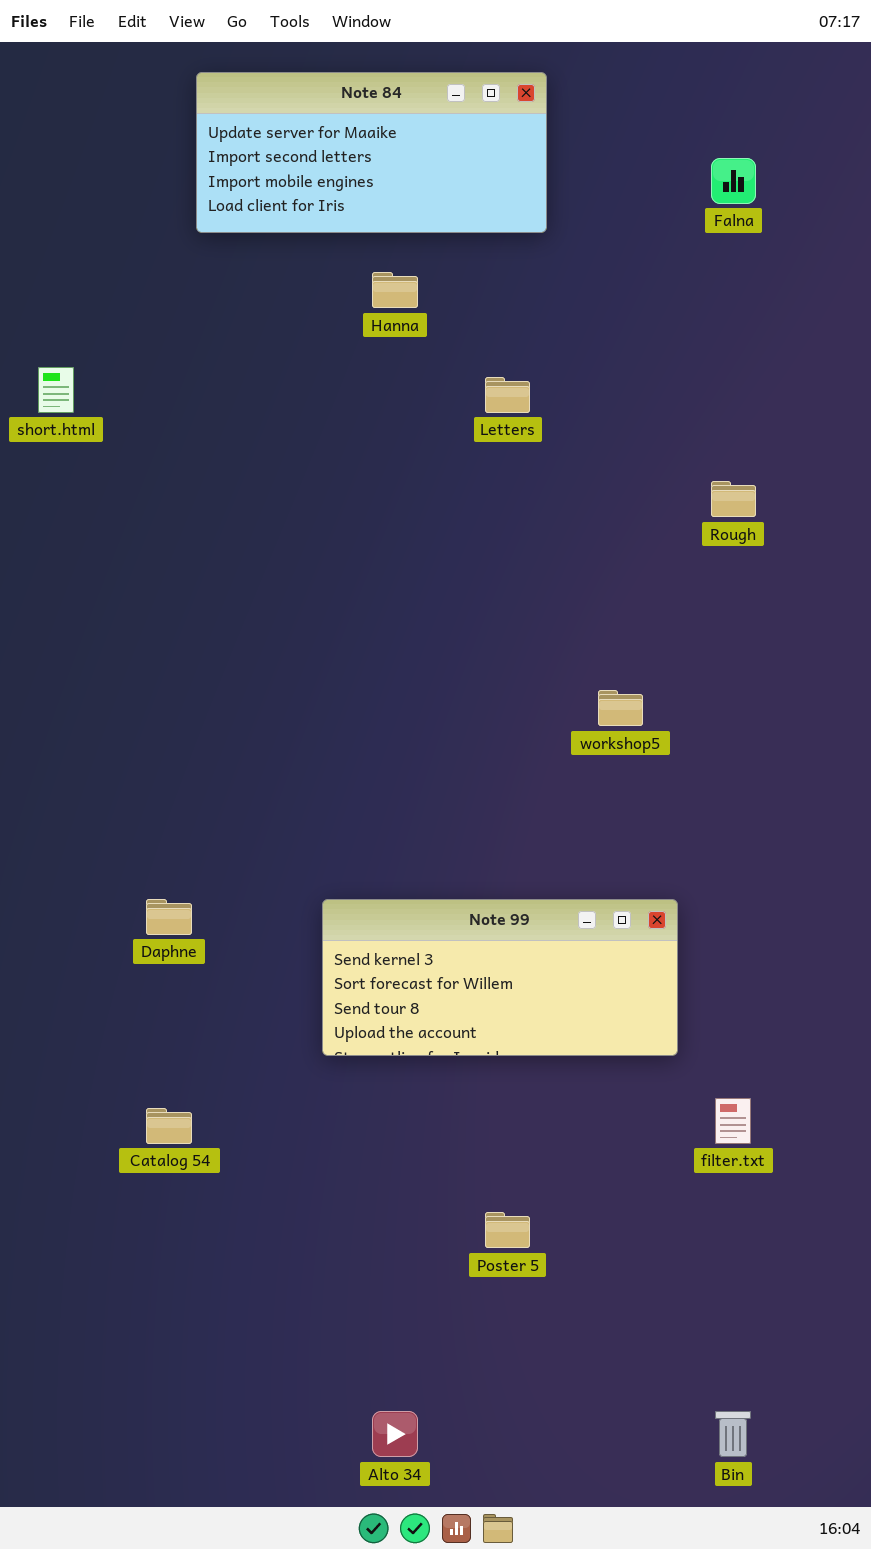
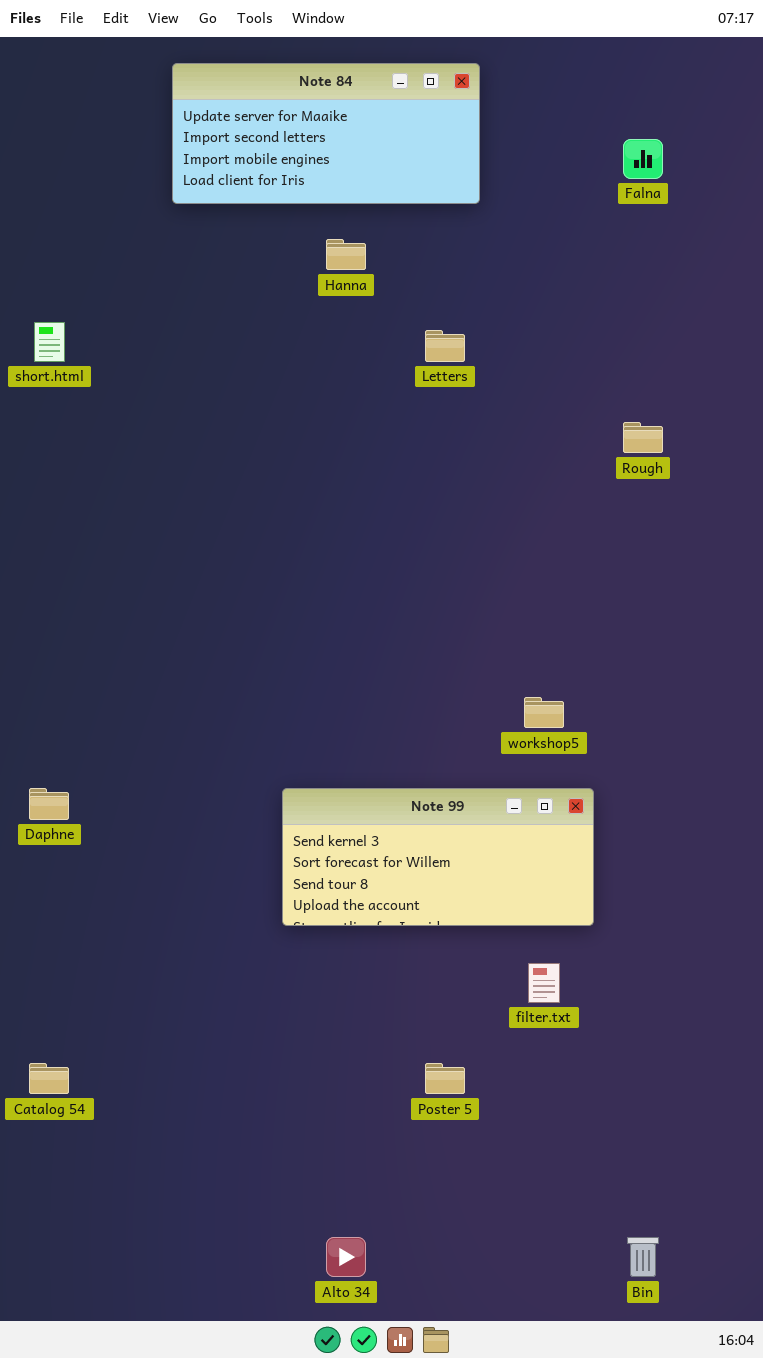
workshop5: [598,690,643,726] -> [524,697,564,728], moved
Daphne: [146,899,192,935] -> [29,788,69,820], moved
filter.txt: [715,1098,751,1144] -> [528,963,560,1003], moved
Catalog 54: [146,1108,192,1144] -> [29,1063,69,1094], moved

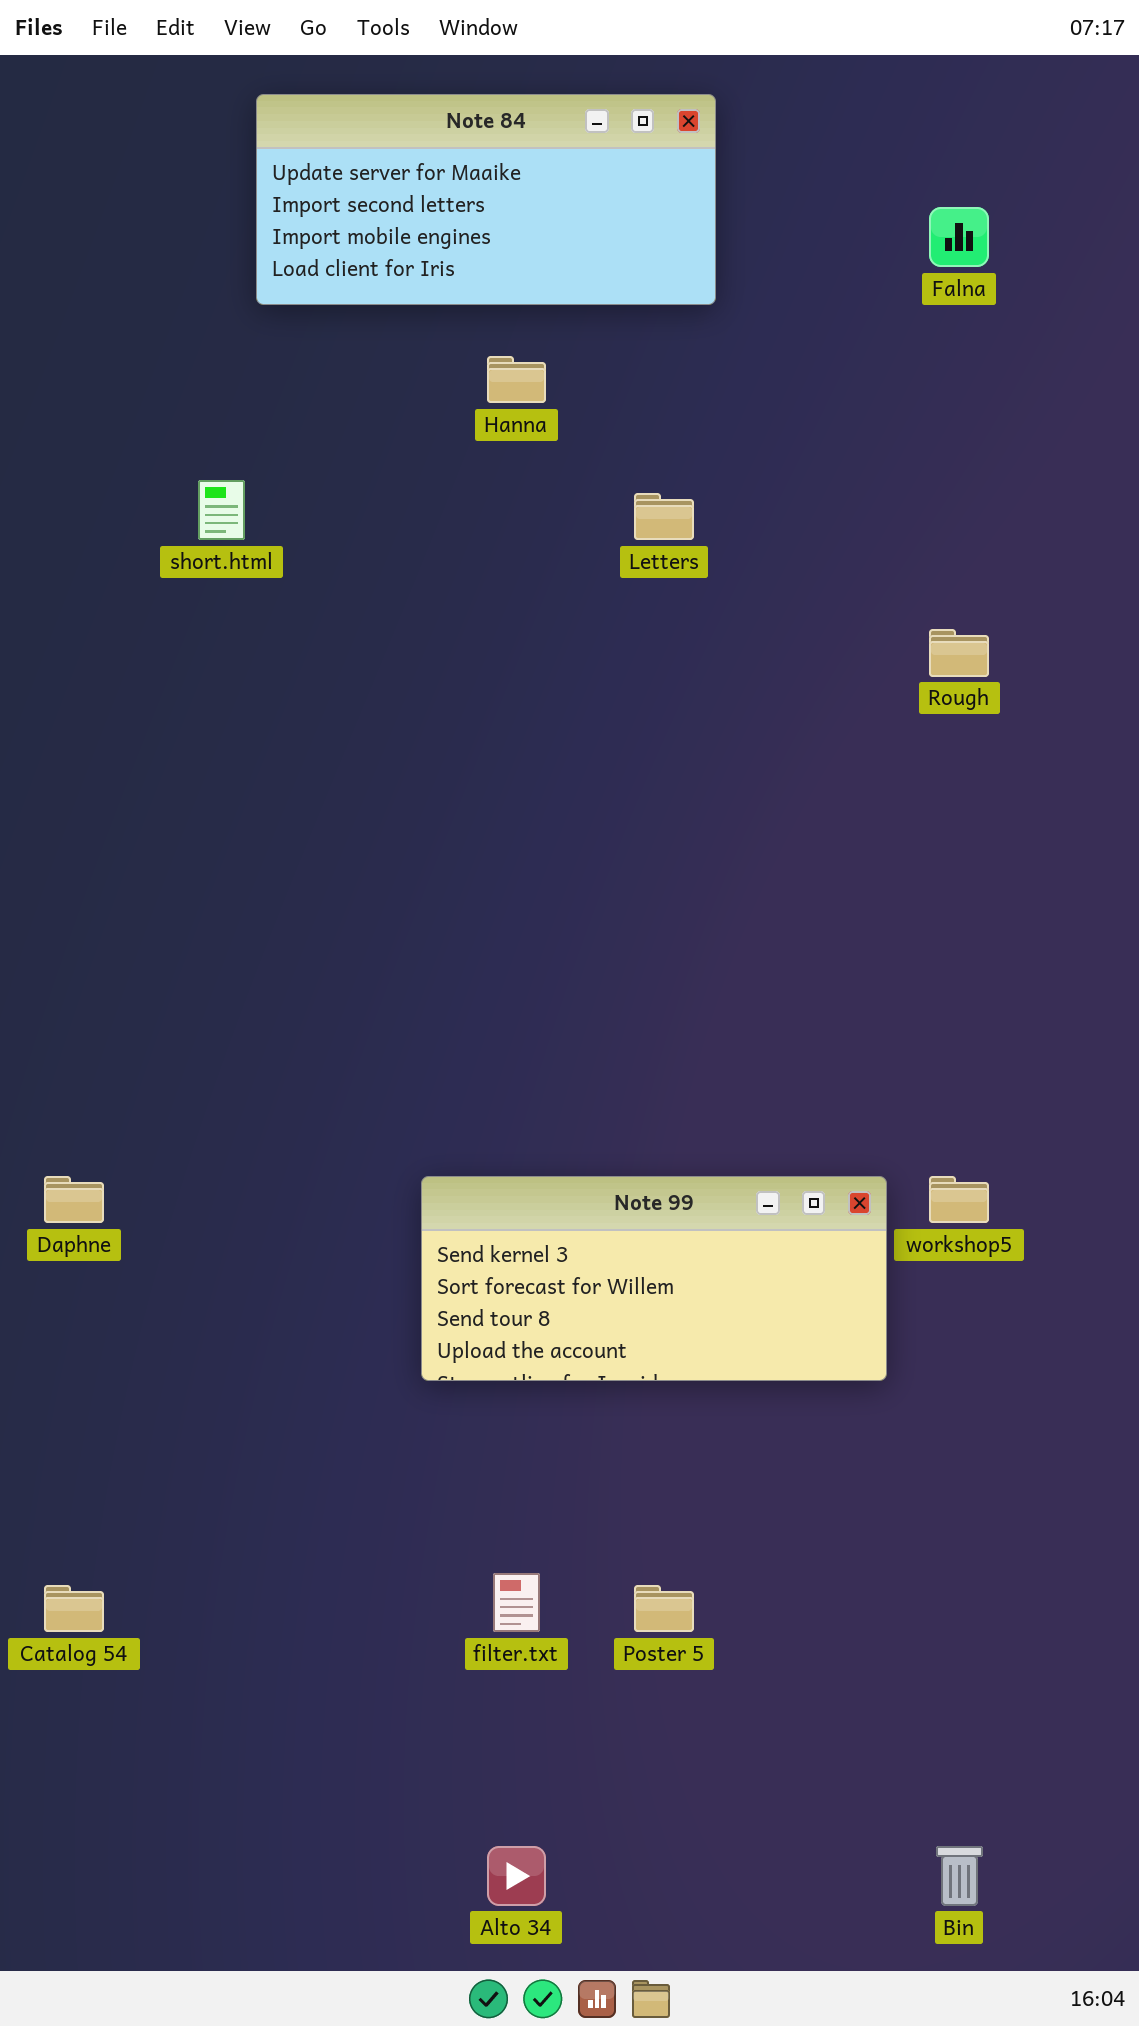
short.html: [34,322,65,362] -> [198,480,245,540], moved
workshop5: [524,697,564,728] -> [929,1176,989,1223], moved
filter.txt: [528,963,560,1003] -> [493,1573,540,1632], moved

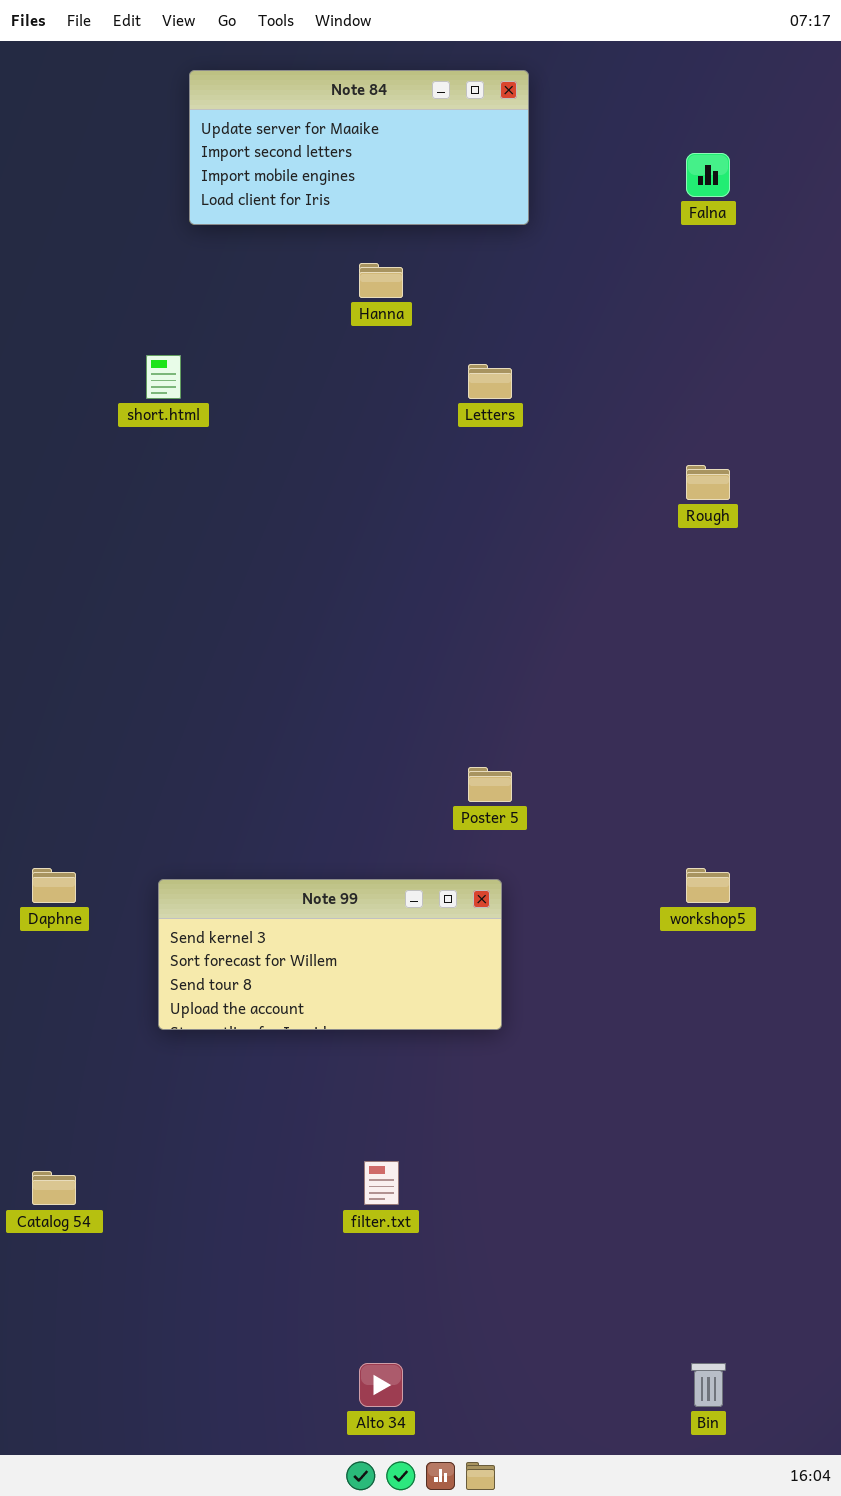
Note 99: [421,1176,887,1381] -> [158,879,502,1030], moved
Poster 5: [634,1585,694,1632] -> [468,767,512,802], moved

